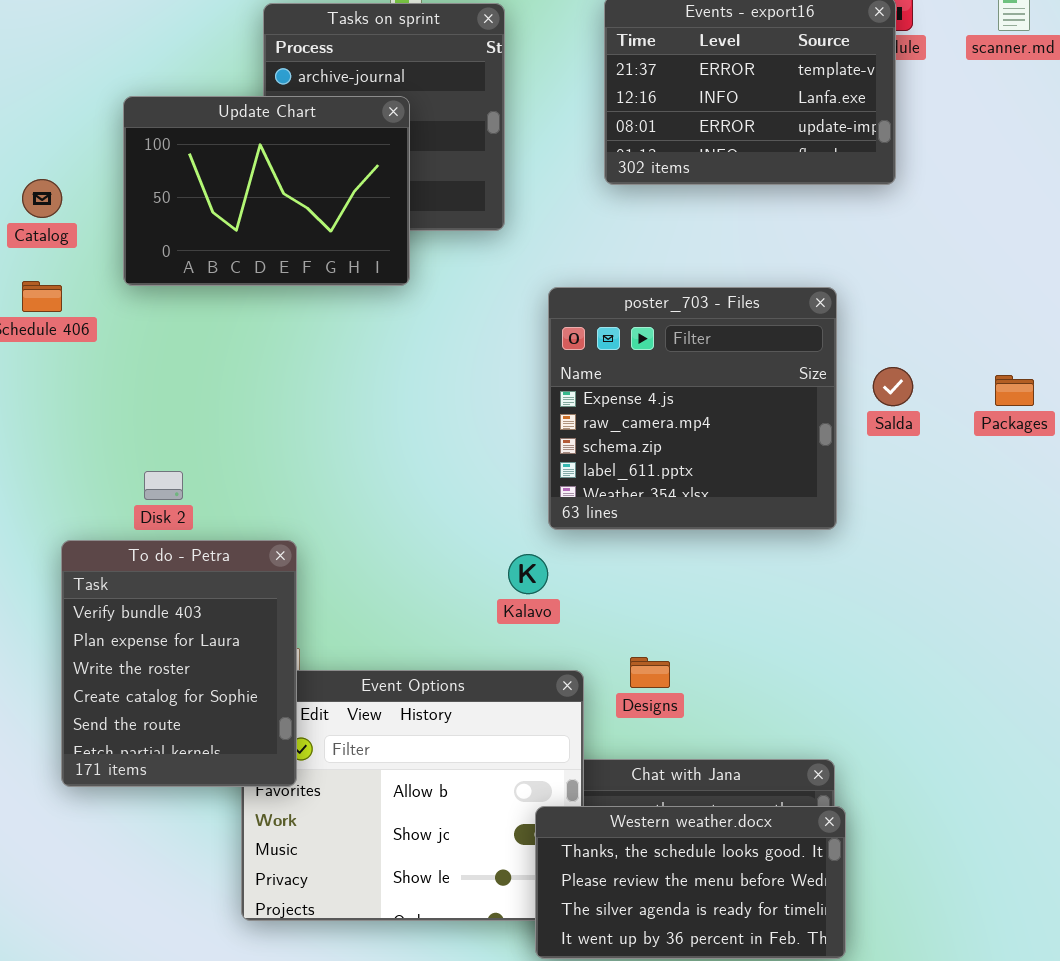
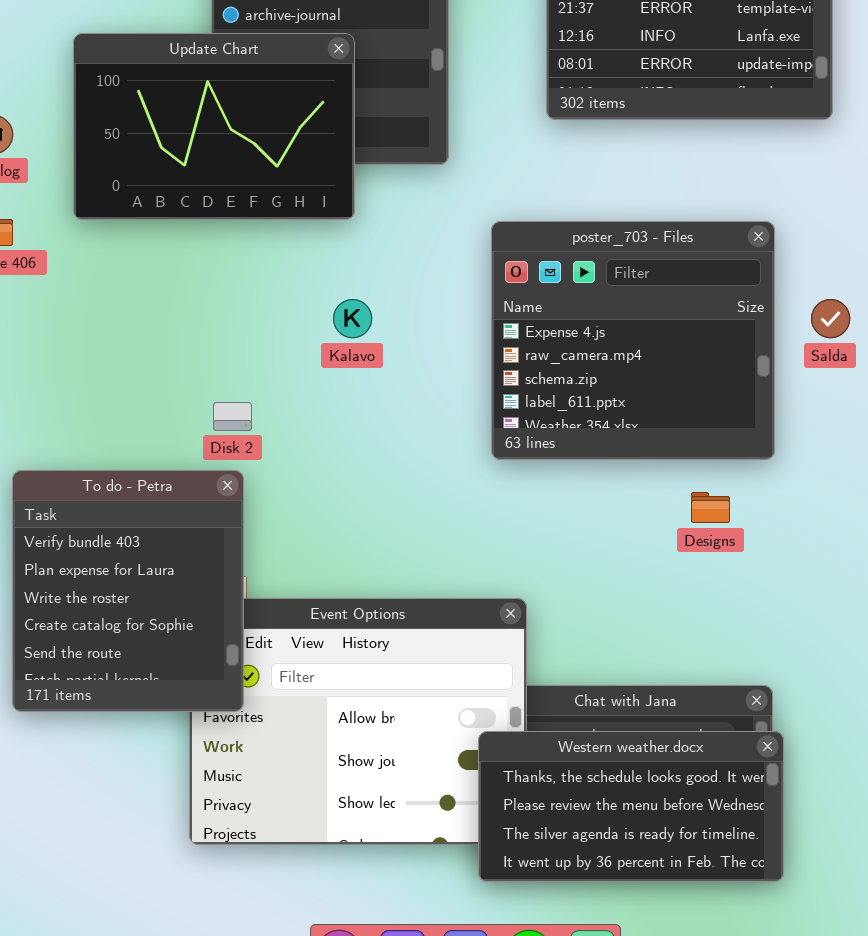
Disk 2: [144,471,183,500] -> [213,402,252,431], moved
Kalavo: [508,554,548,594] -> [333,299,372,338], moved
Designs: [630,657,670,688] -> [691,492,730,523], moved

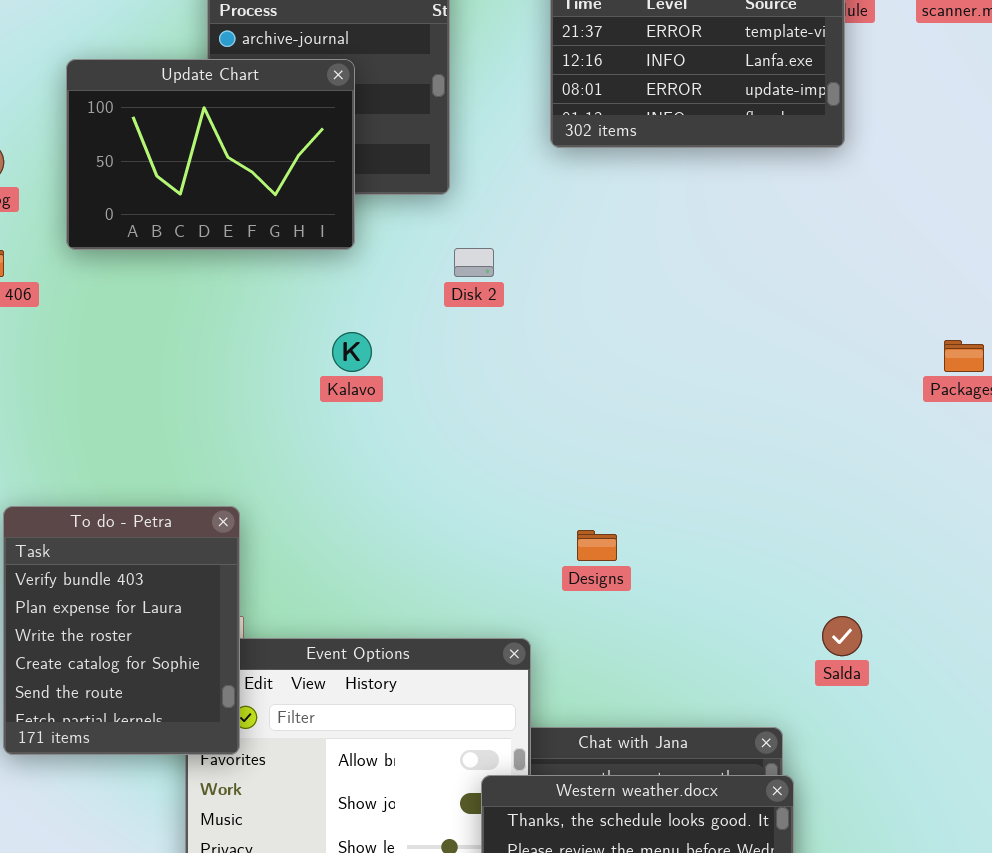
poster_703 - Files: [491,221,775,460] -> none, closed
Salda: [811,299,850,338] -> [822,616,862,656], moved
Disk 2: [213,402,252,431] -> [454,248,494,277], moved
Designs: [691,492,730,523] -> [577,530,617,561], moved

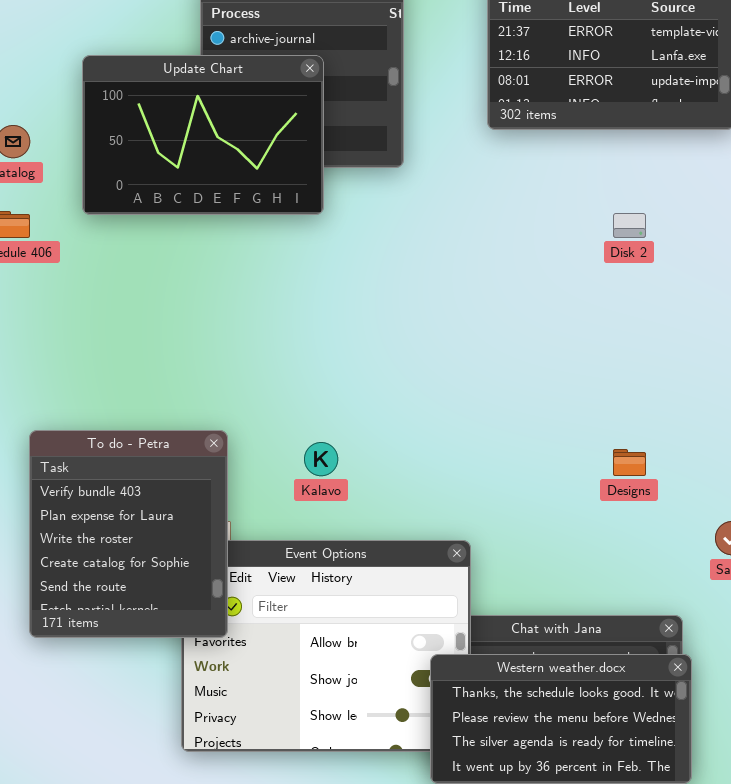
Disk 2: [454,248,494,277] -> [613,213,646,238], moved
Kalavo: [332,332,372,372] -> [304,442,338,476], moved
Designs: [577,530,617,561] -> [613,449,646,476], moved

